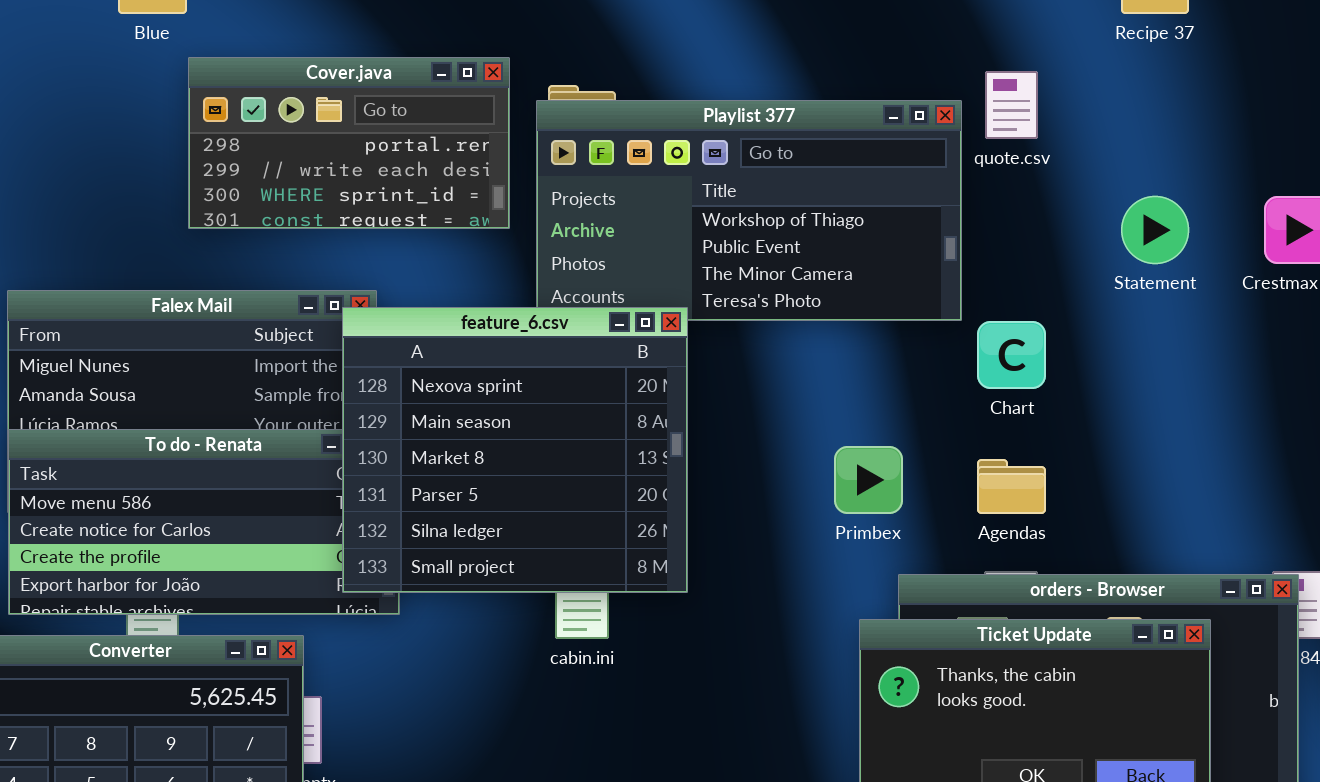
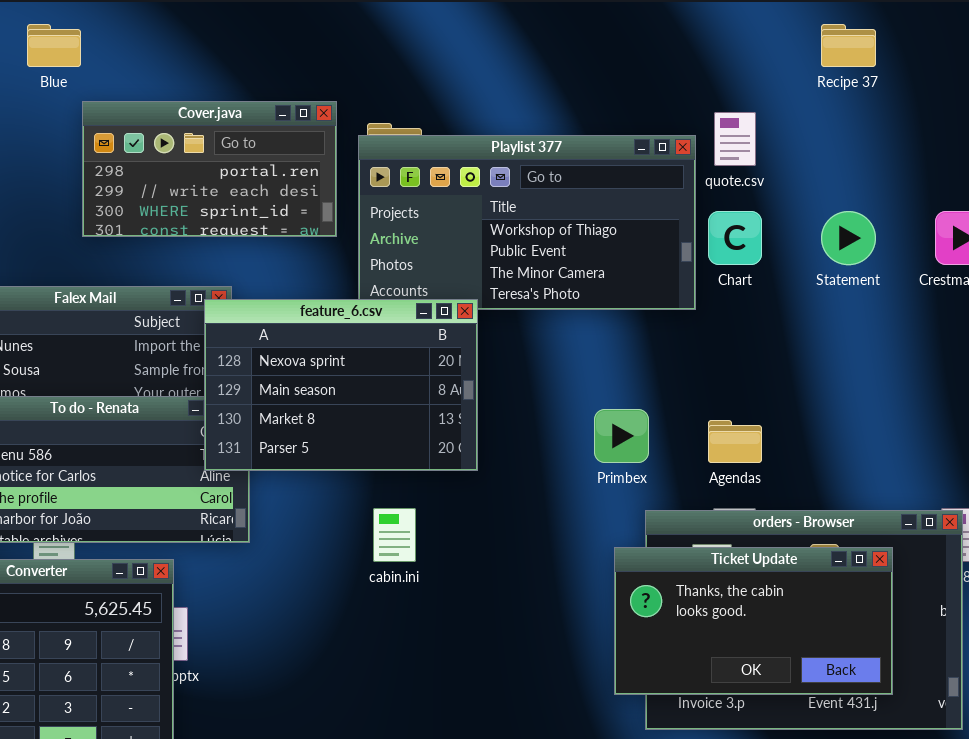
feature_6.csv: [342,307,688,593] -> [204,299,478,471], resized
Chart: [977,321,1046,389] -> [708,211,762,265], moved

